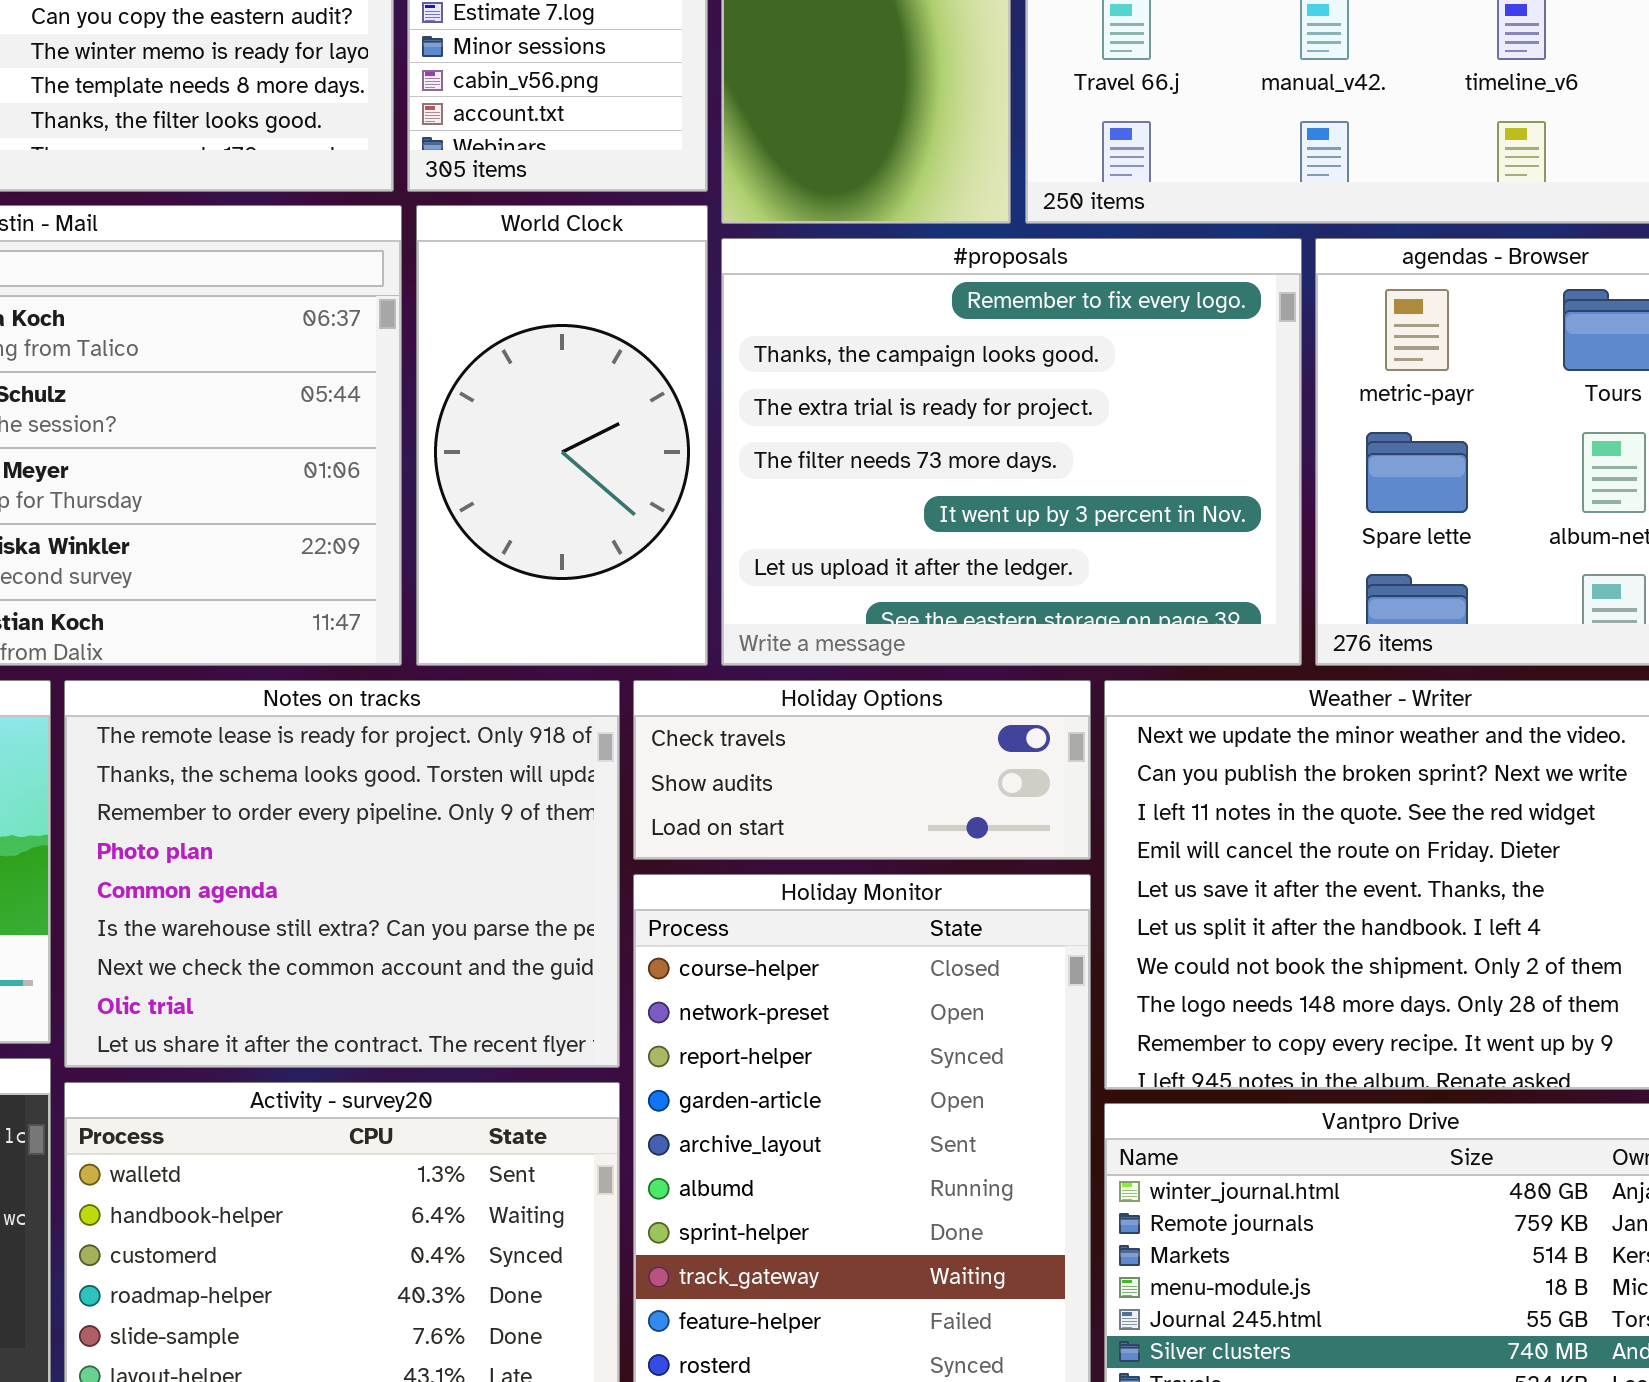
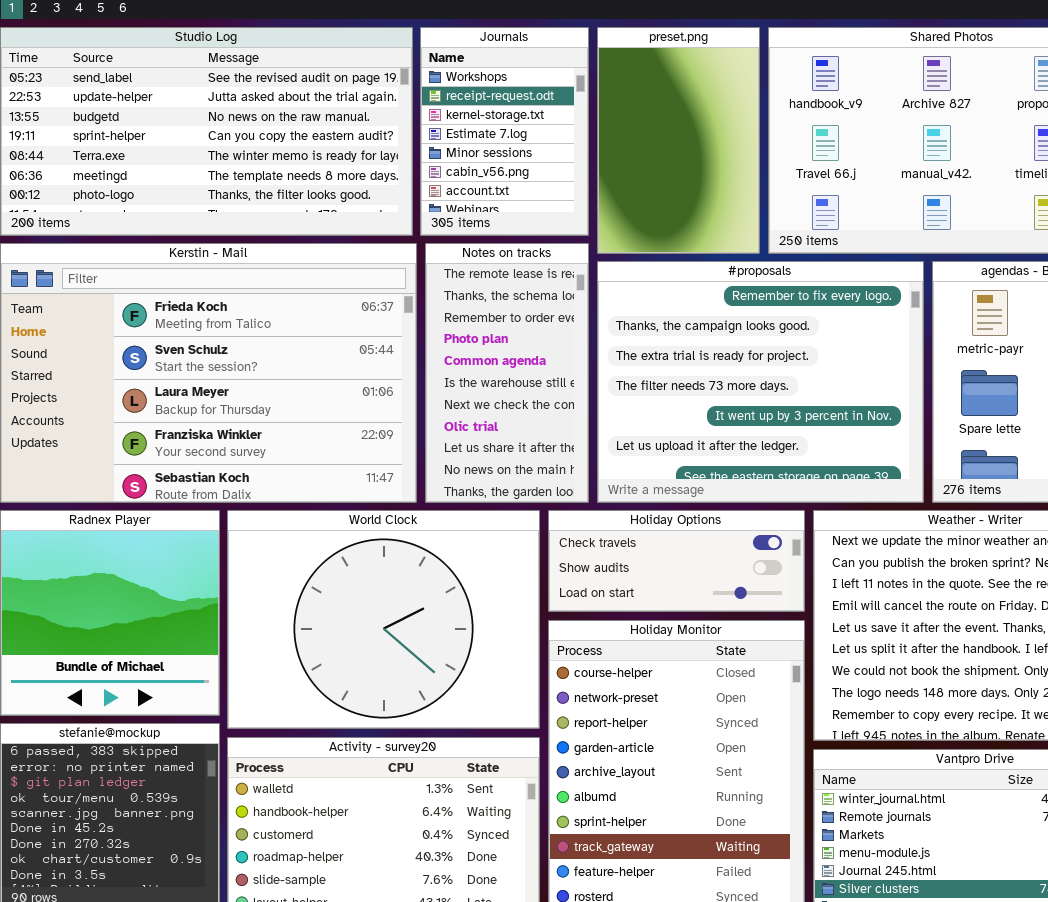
World Clock: [416,205,708,666] -> [227,510,540,729], moved, resized
Notes on tracks: [64,680,620,1068] -> [425,243,589,503], moved, resized

